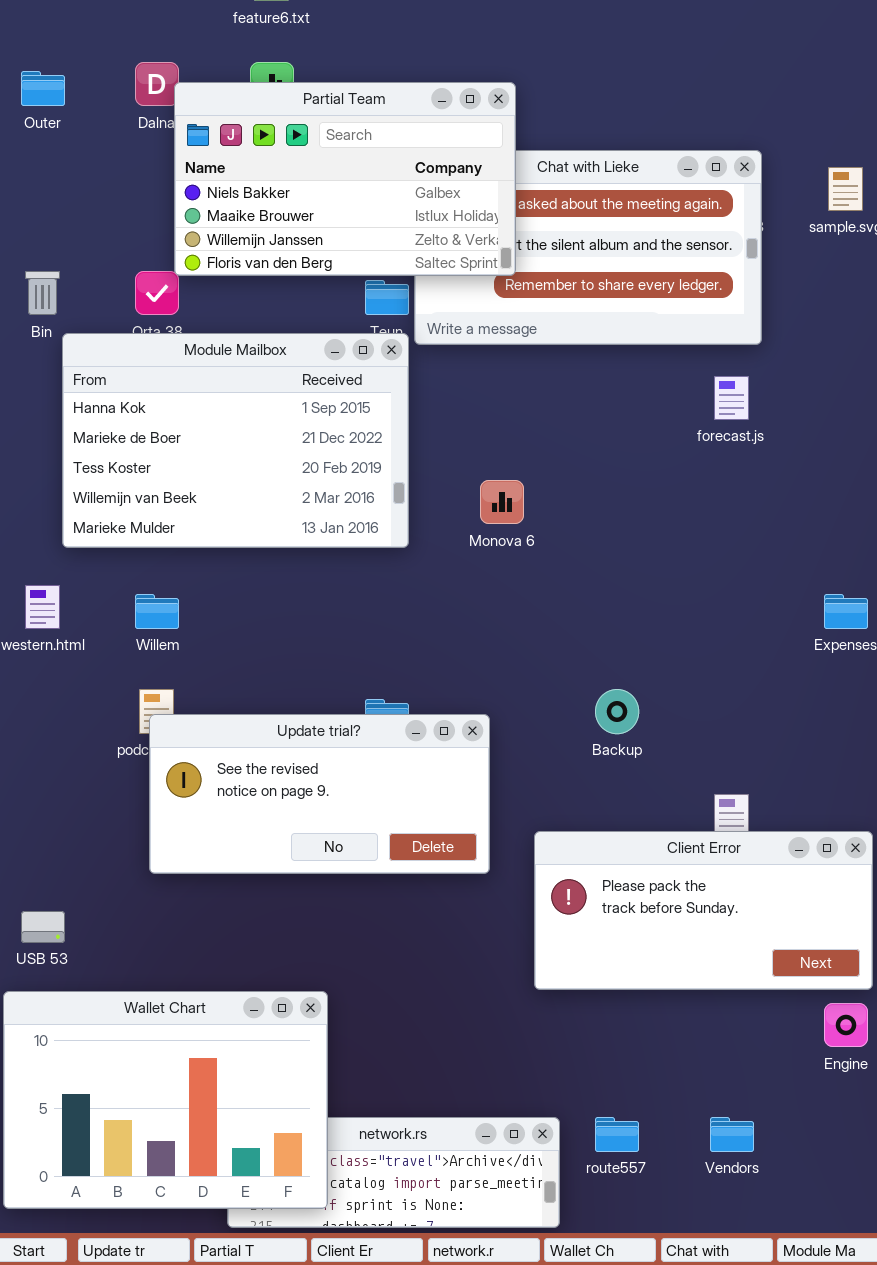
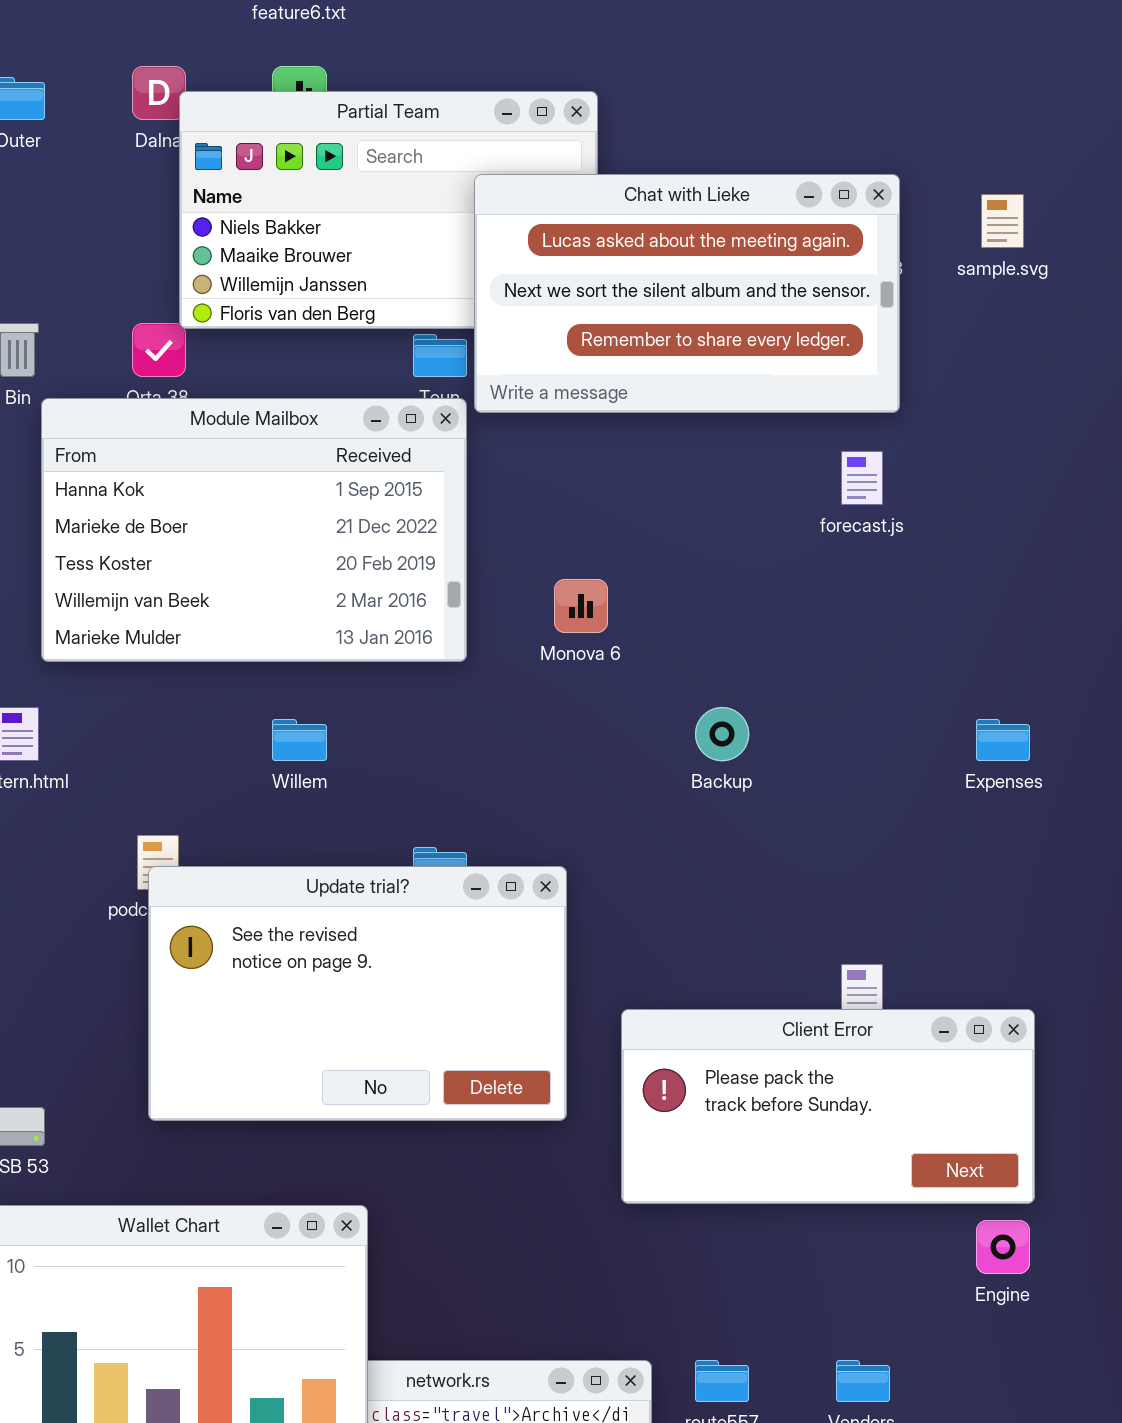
Chat with Lieke: [414,150,762,345] -> [474,174,900,413], raised
Willem: [135,594,179,629] -> [272,719,327,761], moved
Backup: [595,689,639,734] -> [695,707,749,761], moved
Update trial?: [149,714,490,874] -> [148,866,567,1121], resized

